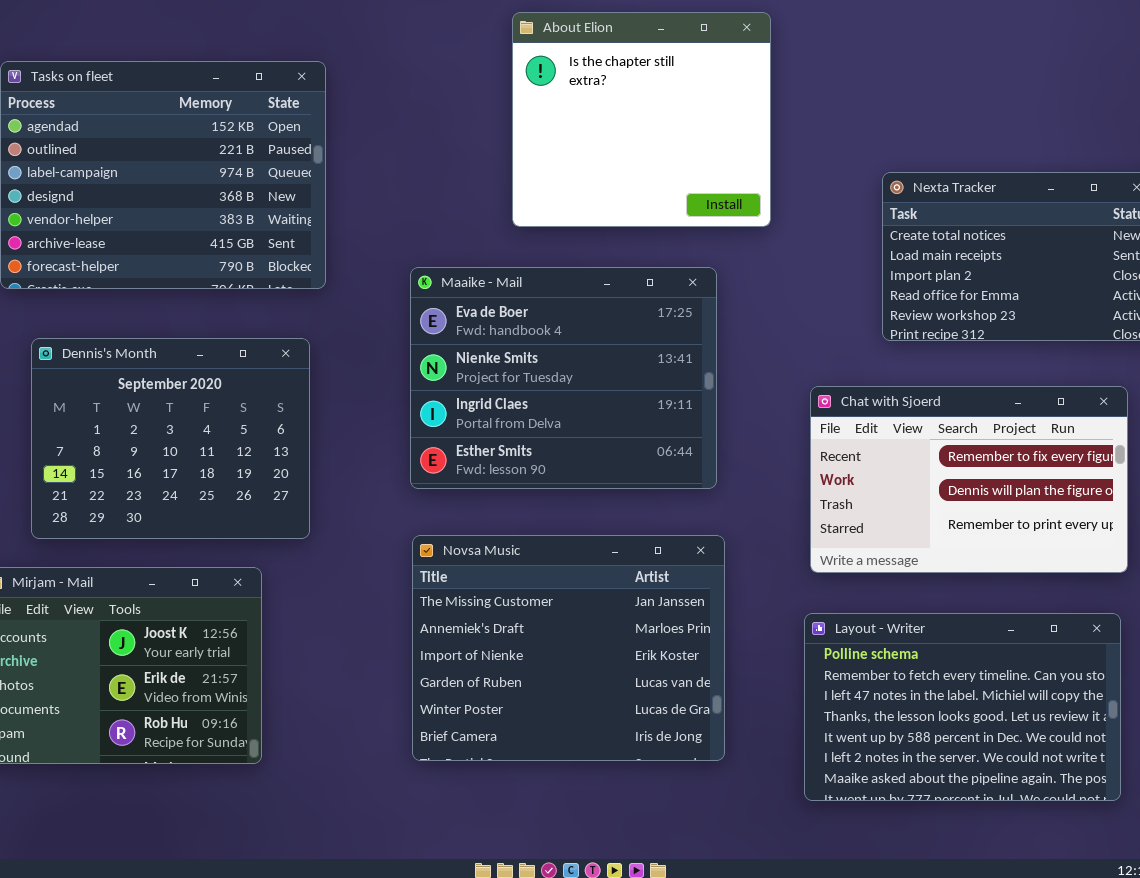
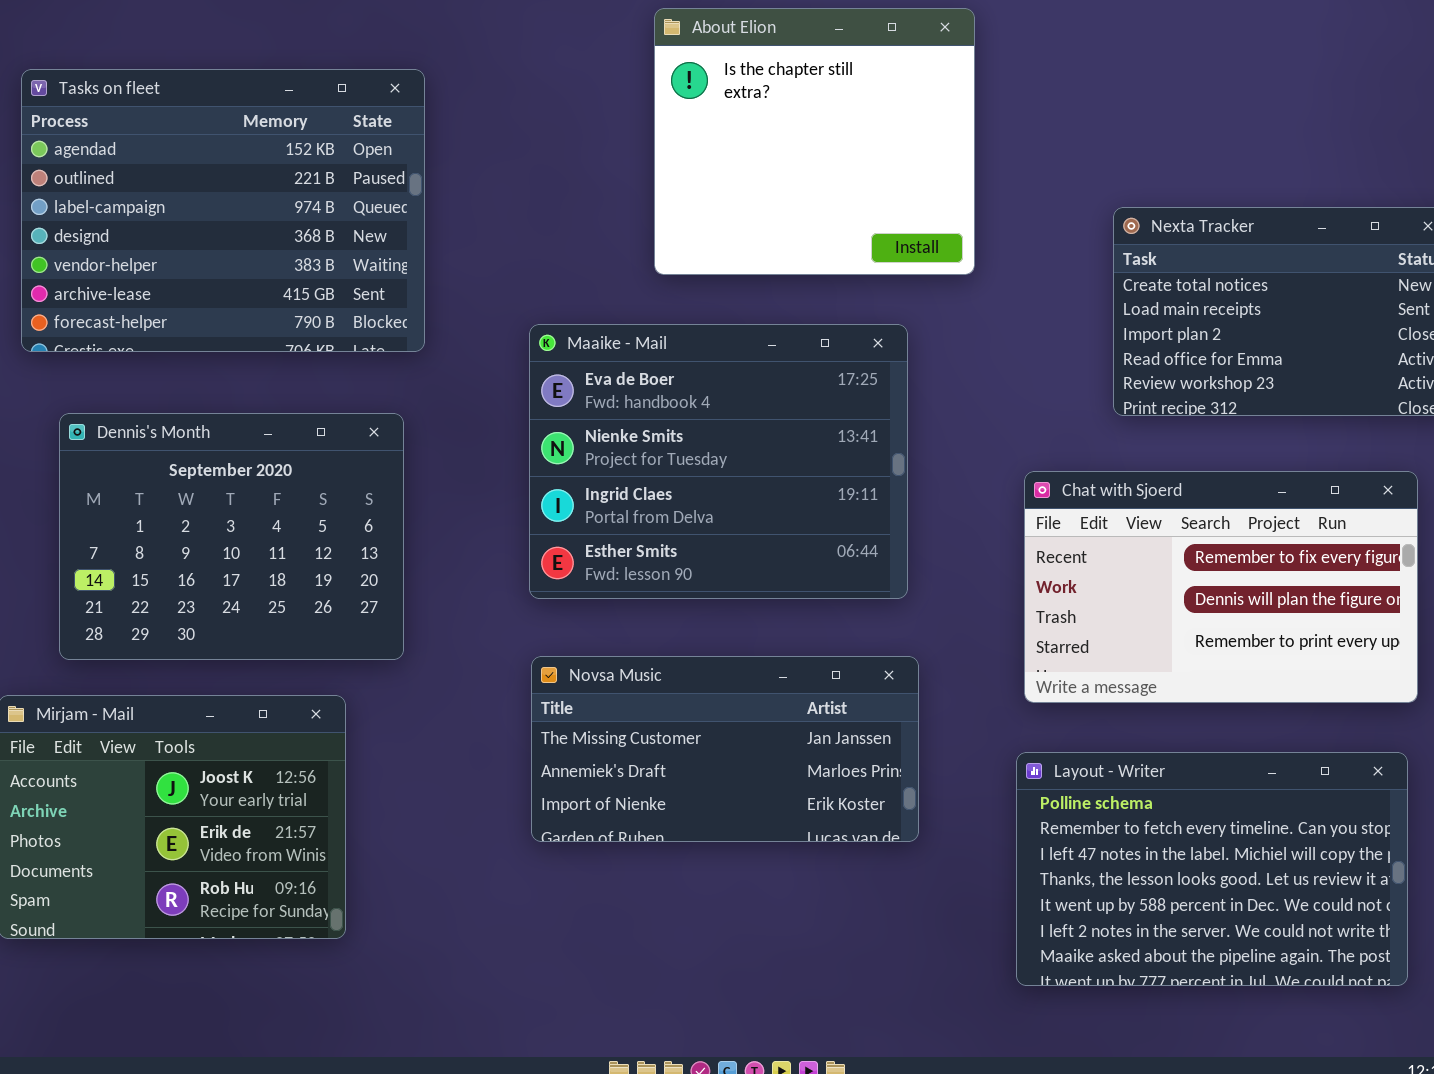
Novsa Music: [412,535,725,761] -> [531,656,919,842], resized

